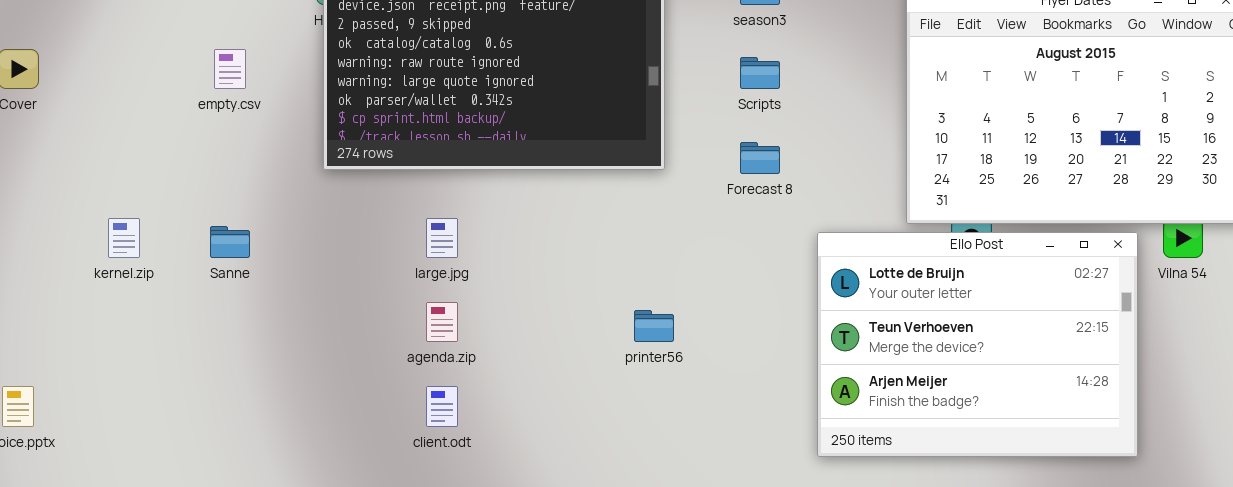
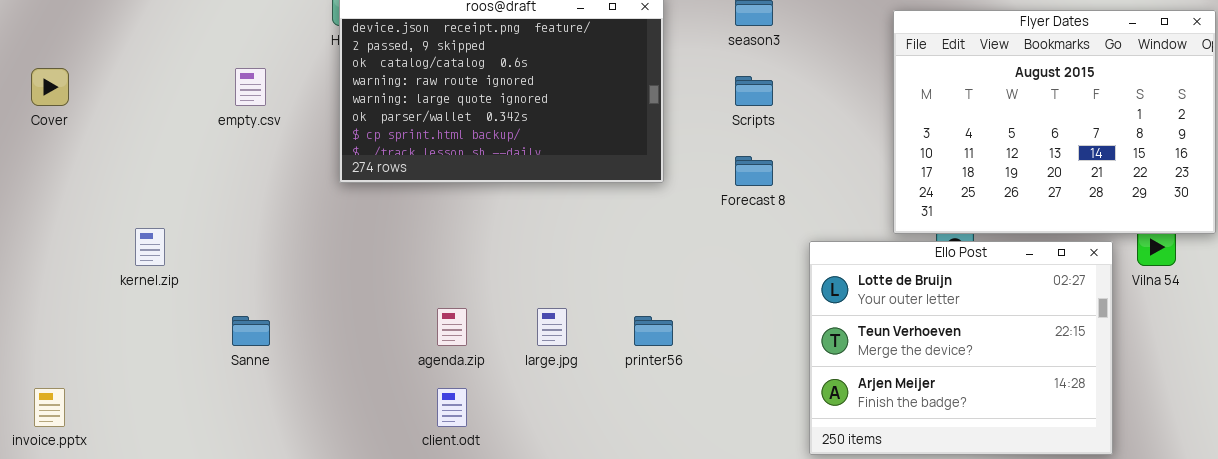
large.jpg: [426,218,458,258] -> [537,308,567,346], moved
Sanne: [210,226,250,258] -> [232,316,270,346], moved

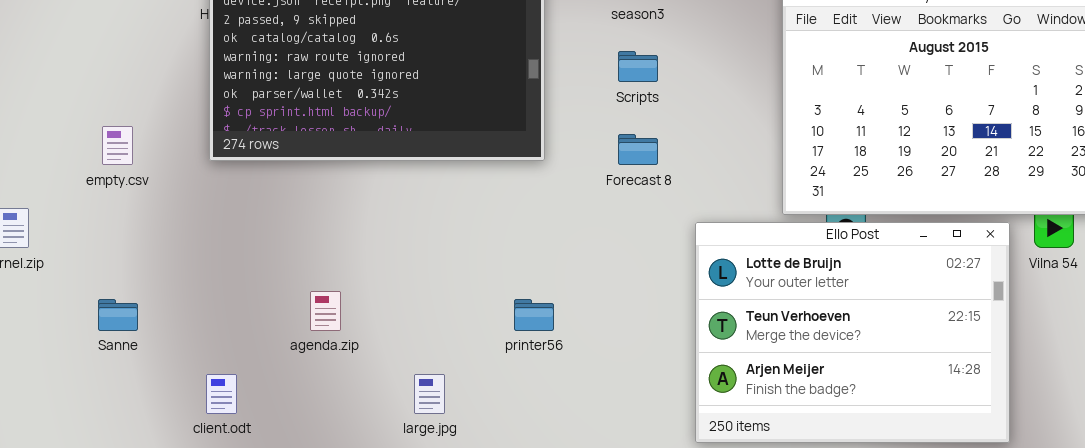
empty.csv: [235,68,266,106] -> [102,126,133,165], moved
large.jpg: [537,308,567,346] -> [414,374,445,414], moved
client.odt: [437,388,467,427] -> [206,374,237,414], moved

